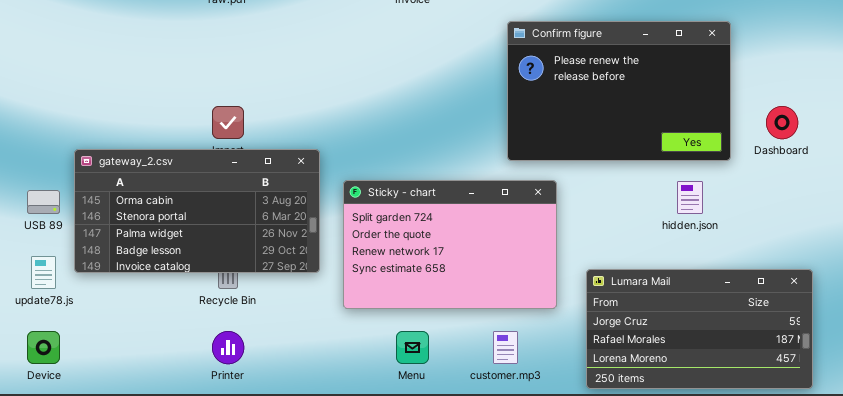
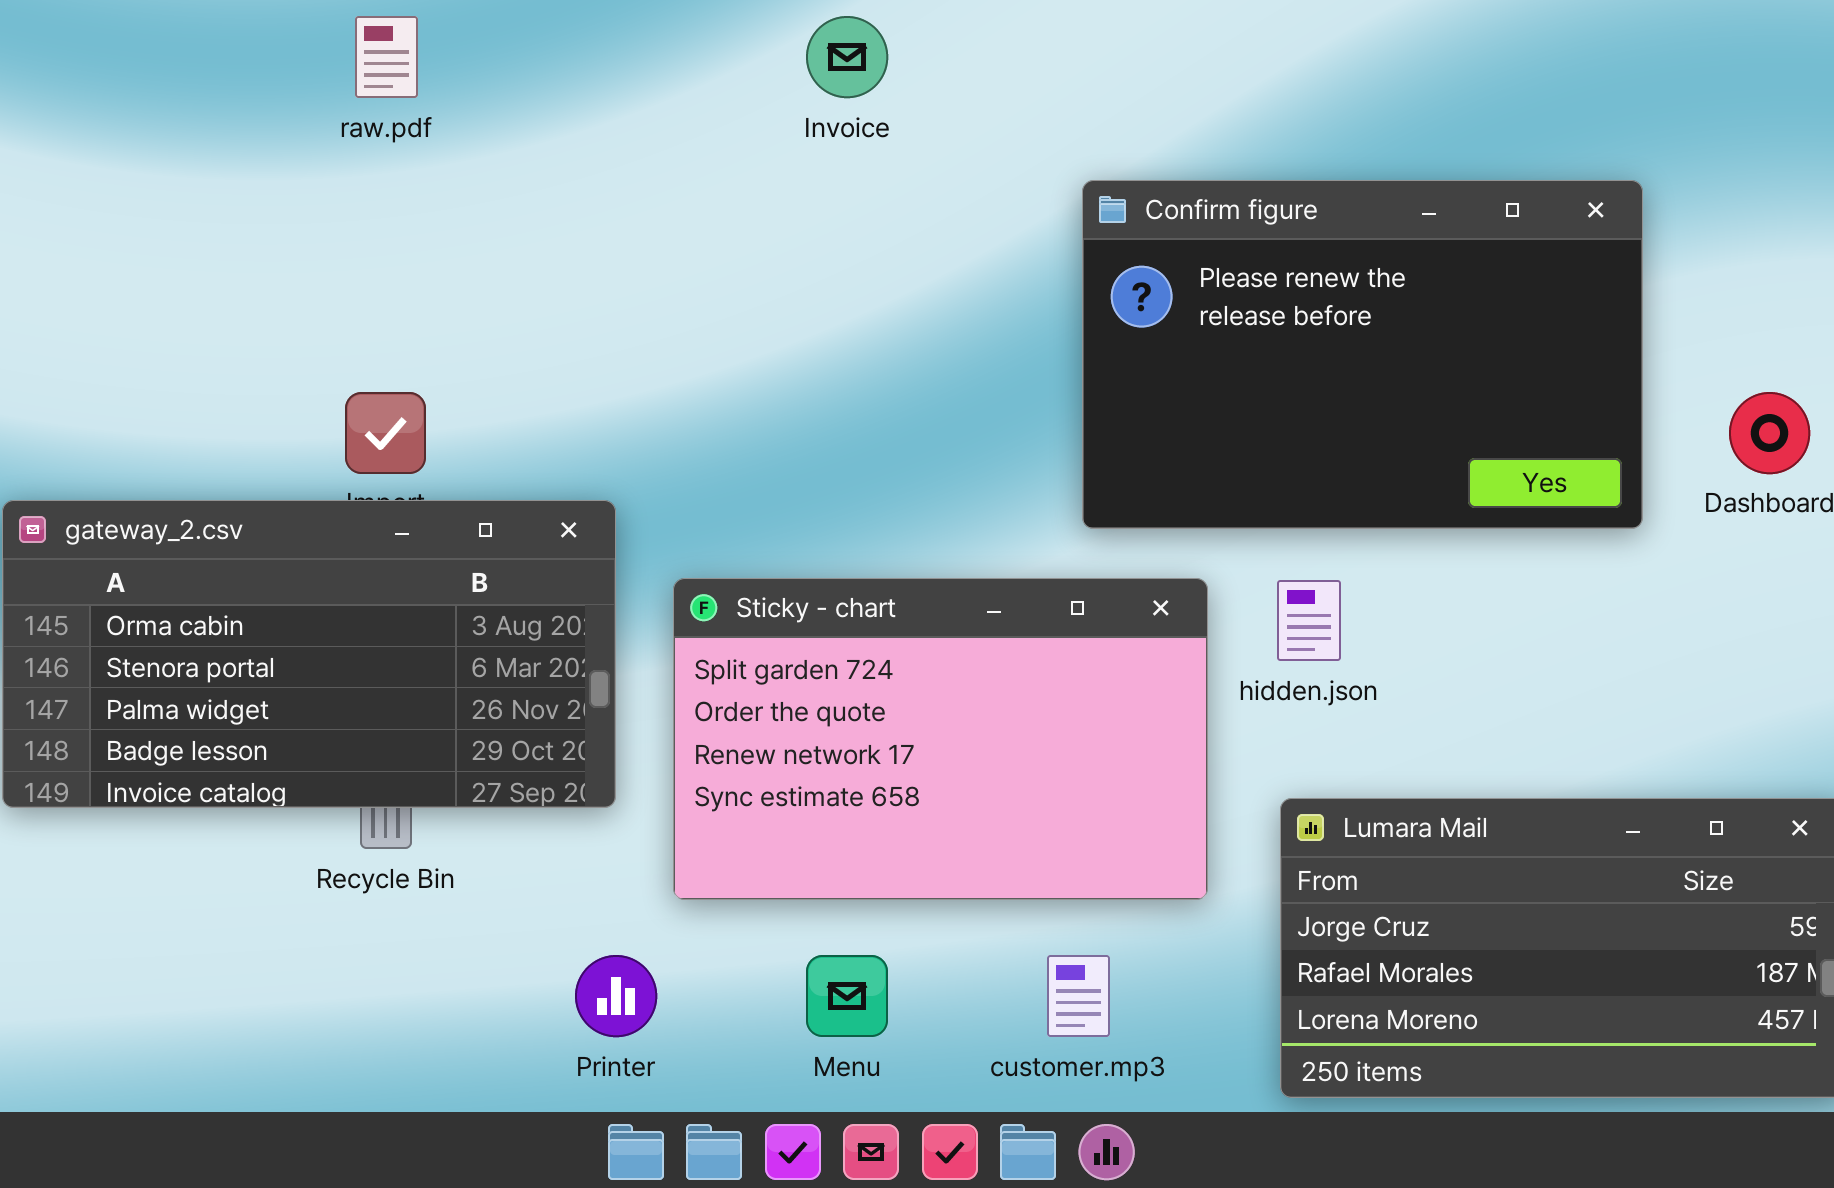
hidden.json: [677,181,703,214] -> [1277,580,1341,661], moved
Printer: [212,331,244,364] -> [575,955,657,1037], moved

